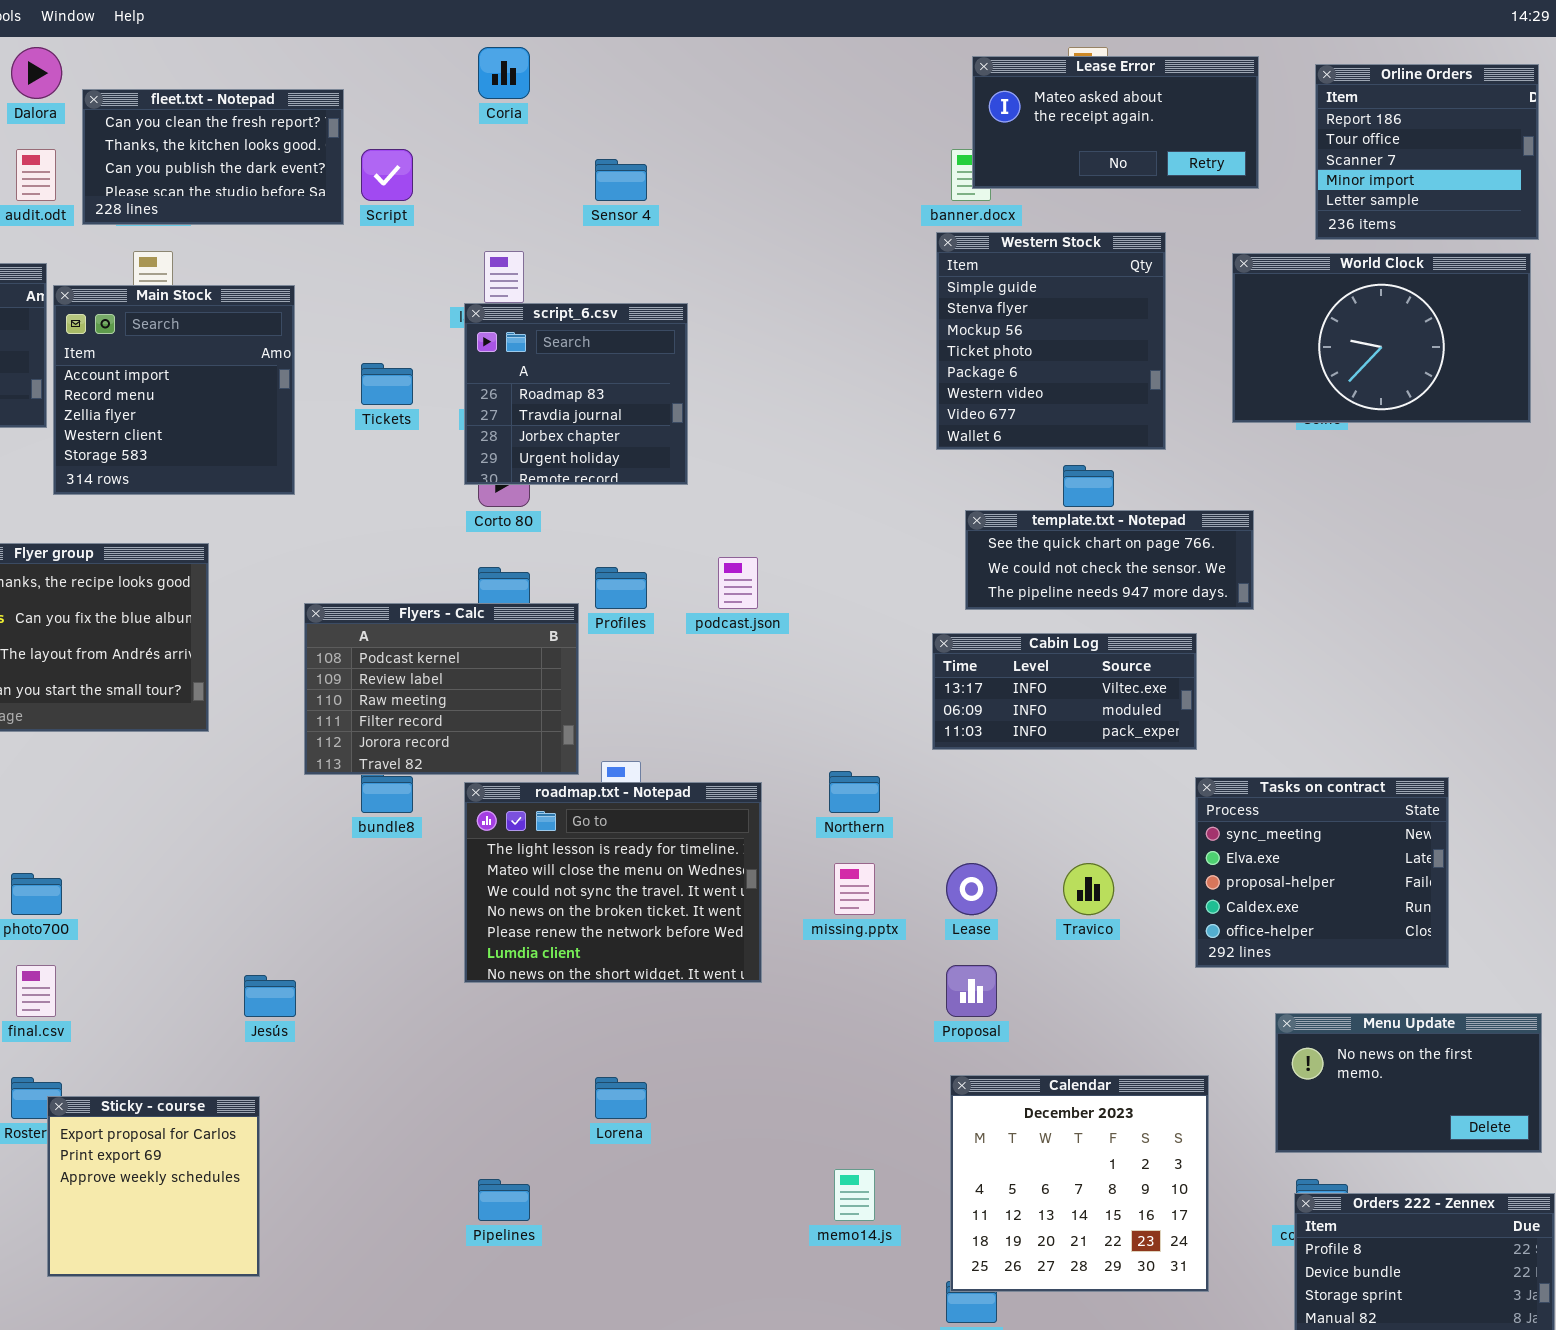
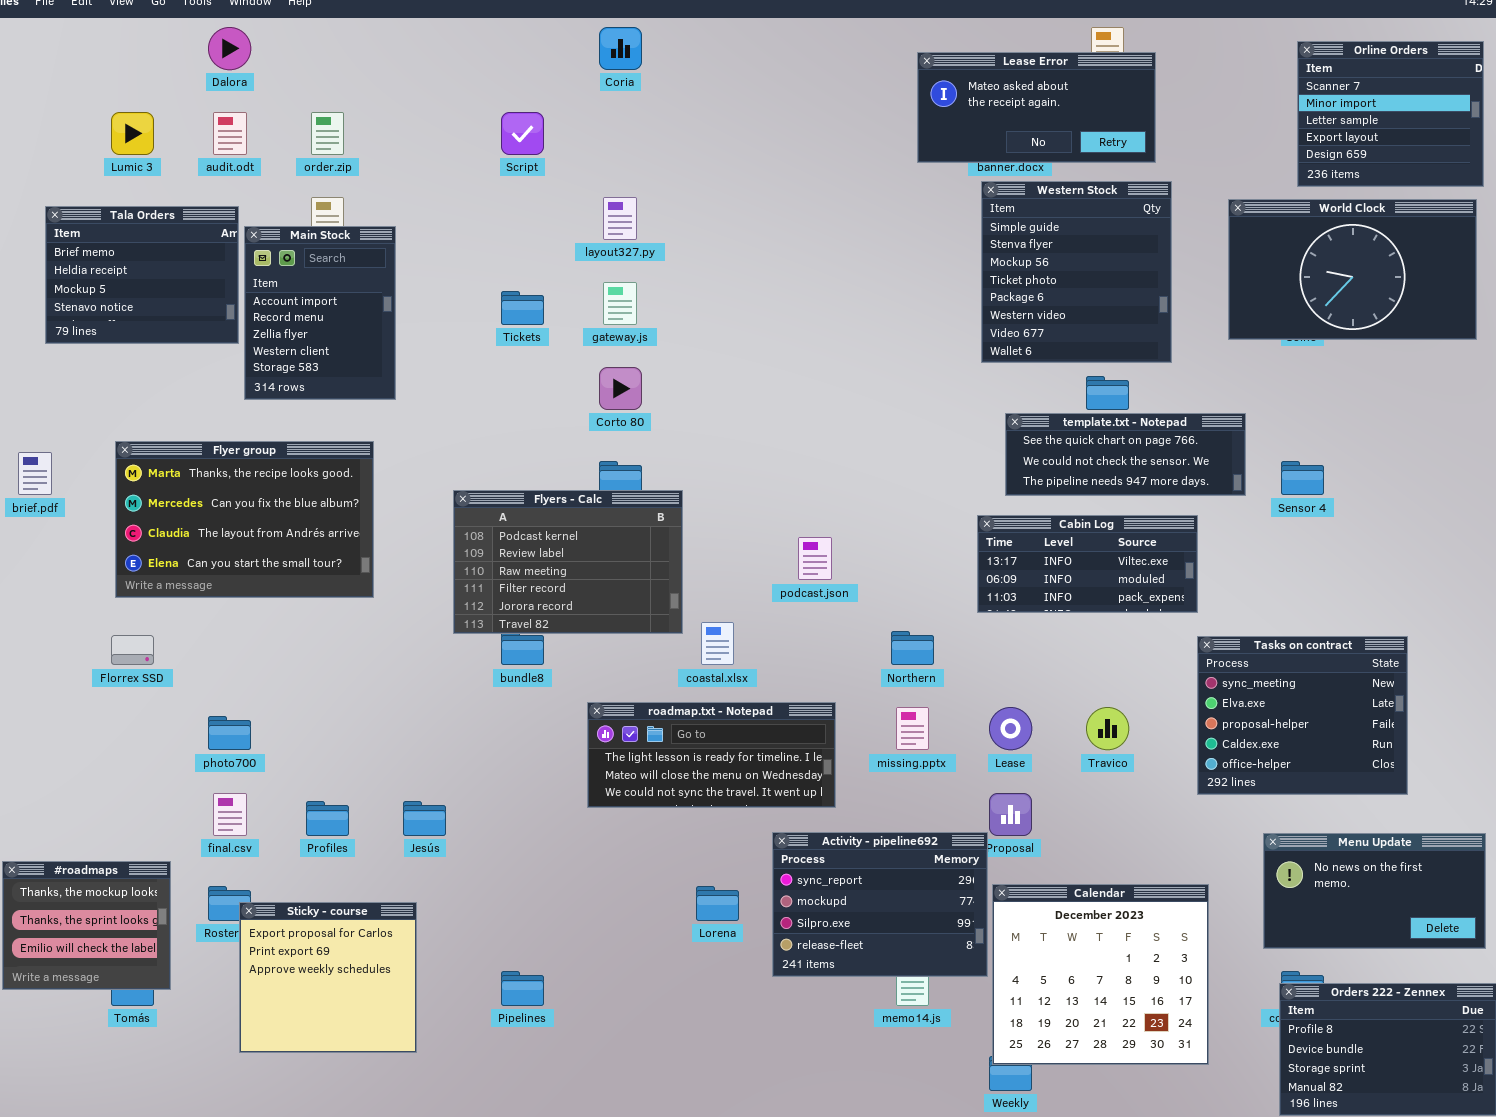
Lease Error: [972,56,1259,189] -> [917,52,1156,163], moved
Orline Orders: [1315,64,1539,240] -> [1297,41,1484,187], scrolled down 2 rows
fleet.txt - Notepad: [82,89,344,225] -> none, closed
Sensor 4: [595,159,647,201] -> [1281,461,1324,495], moved
Main Stock: [53,285,295,495] -> [244,226,396,400], resized
script_6.csv: [464,303,688,485] -> none, closed
podcast.json: [718,557,758,609] -> [798,537,832,580], moved
Profiles: [595,567,647,609] -> [306,801,349,836], moved
roadmap.txt - Notepad: [464,782,762,983] -> [587,702,836,808], resized
Activity - pipeline692: none -> [772,832,988,977], opened
Pipelines: [478,1179,530,1221] -> [501,971,544,1006], moved

